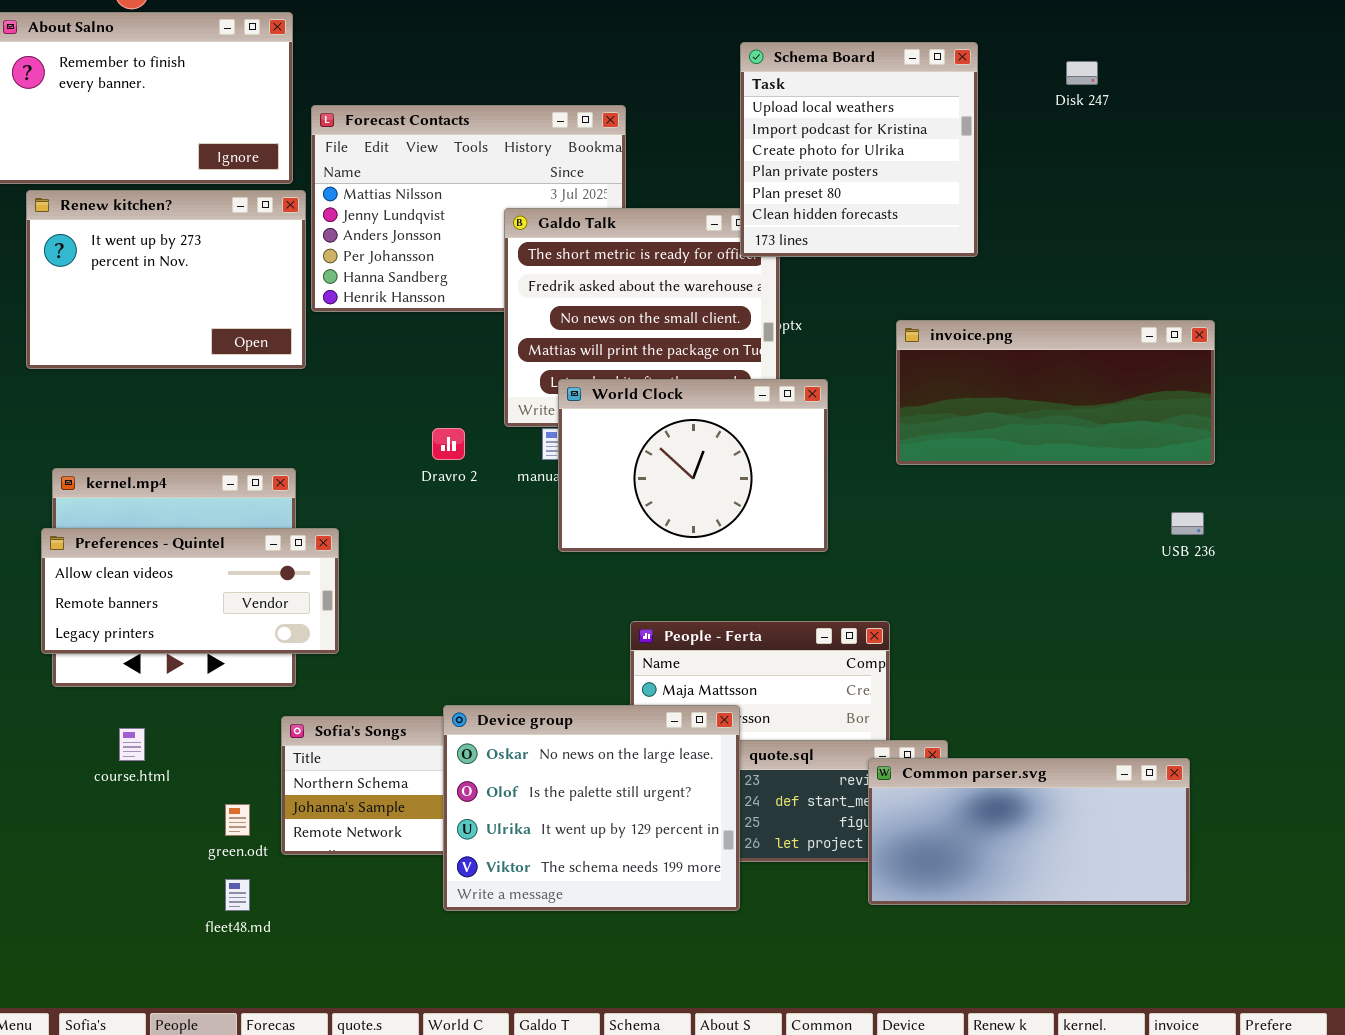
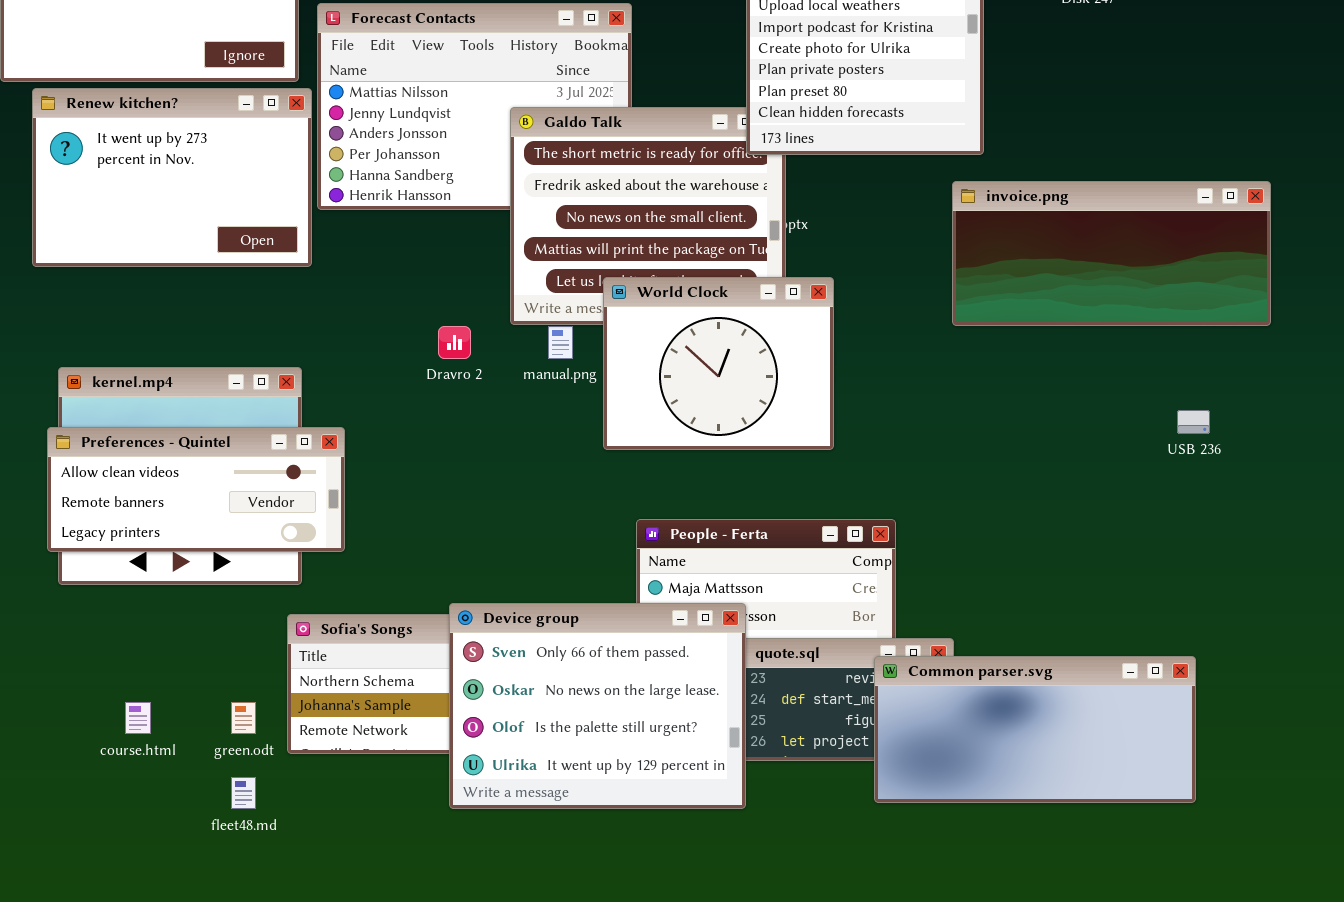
invoice.png: [896,320,1215,465] -> [952,181,1271,326], moved
World Clock: [558,379,828,552] -> [603,277,834,450], resized
Device group: [443,705,740,911] -> [449,603,746,809], scrolled up 1 row
course.html: [119,728,145,761] -> [125,702,151,734], moved

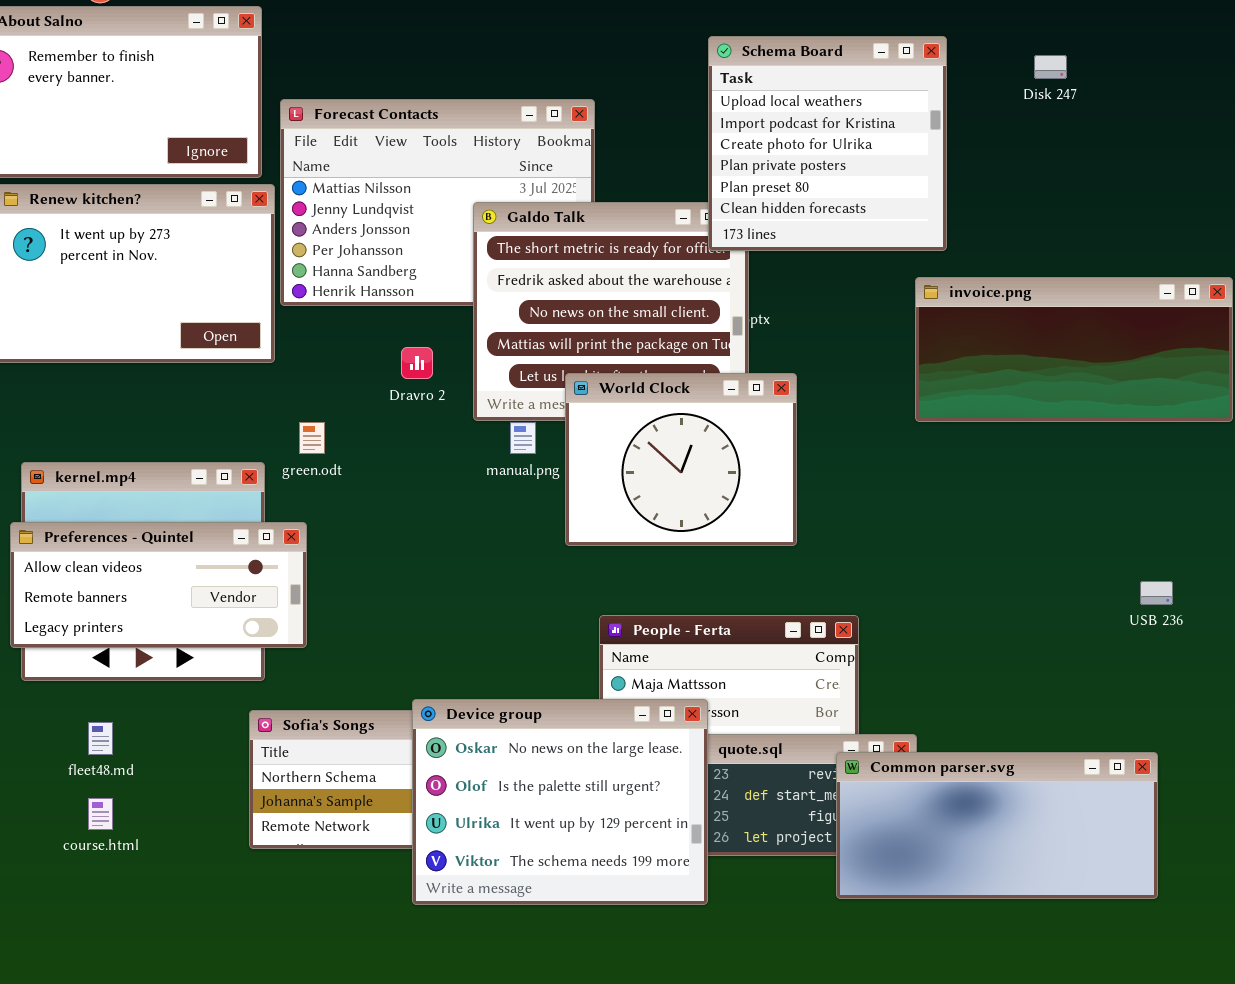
Dravro 2: [438,326,471,359] -> [401,347,433,379], moved
USB 236: [1177,410,1210,434] -> [1140,581,1173,605], moved
Device group: [449,603,746,809] -> [412,699,708,905], scrolled down 1 row
green.odt: [231,702,256,734] -> [299,422,325,454], moved
fleet48.md: [231,777,256,809] -> [88,722,113,755], moved

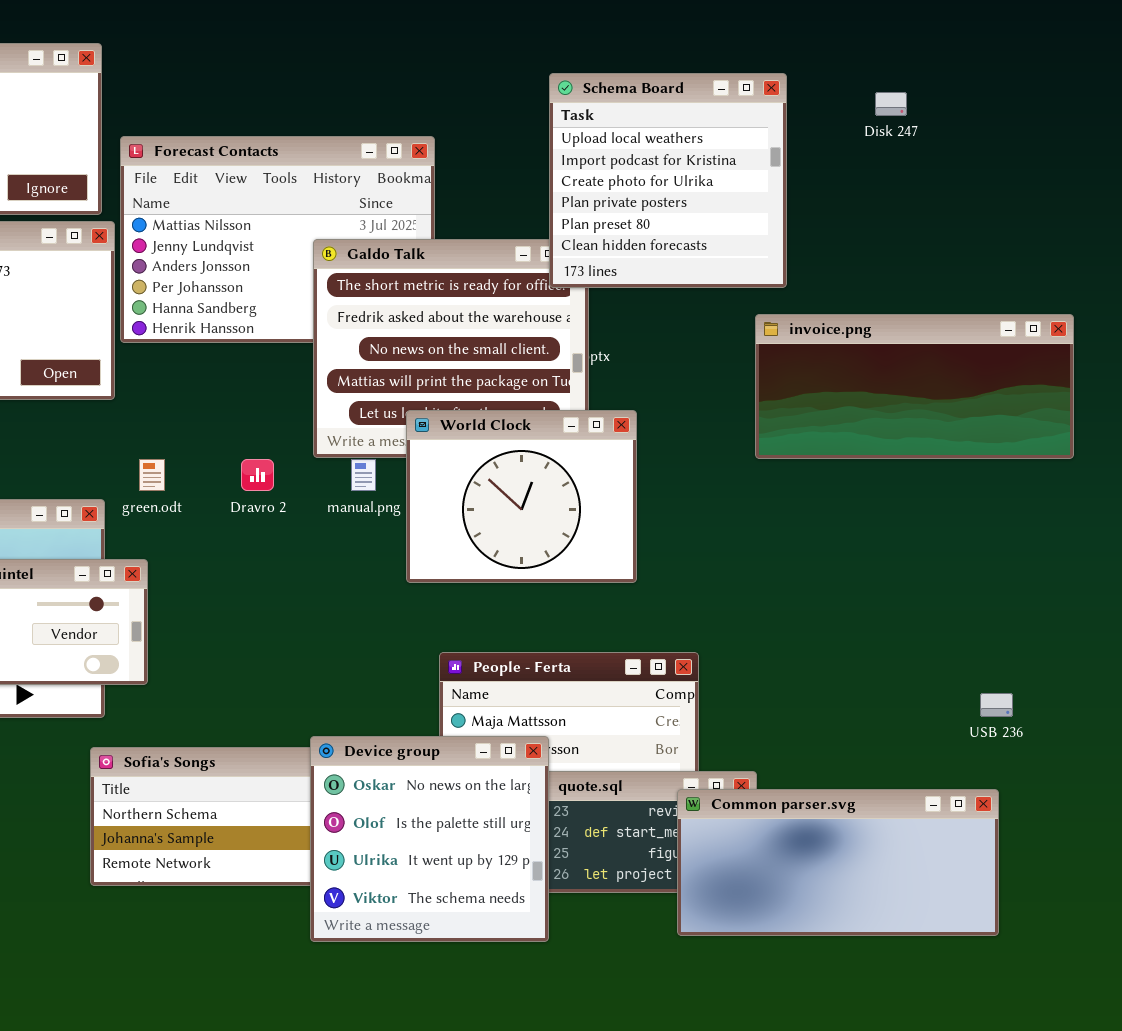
Dravro 2: [401,347,433,379] -> [241,459,274,491], moved
USB 236: [1140,581,1173,605] -> [980,693,1013,717], moved
Device group: [412,699,708,905] -> [310,736,549,942], resized

